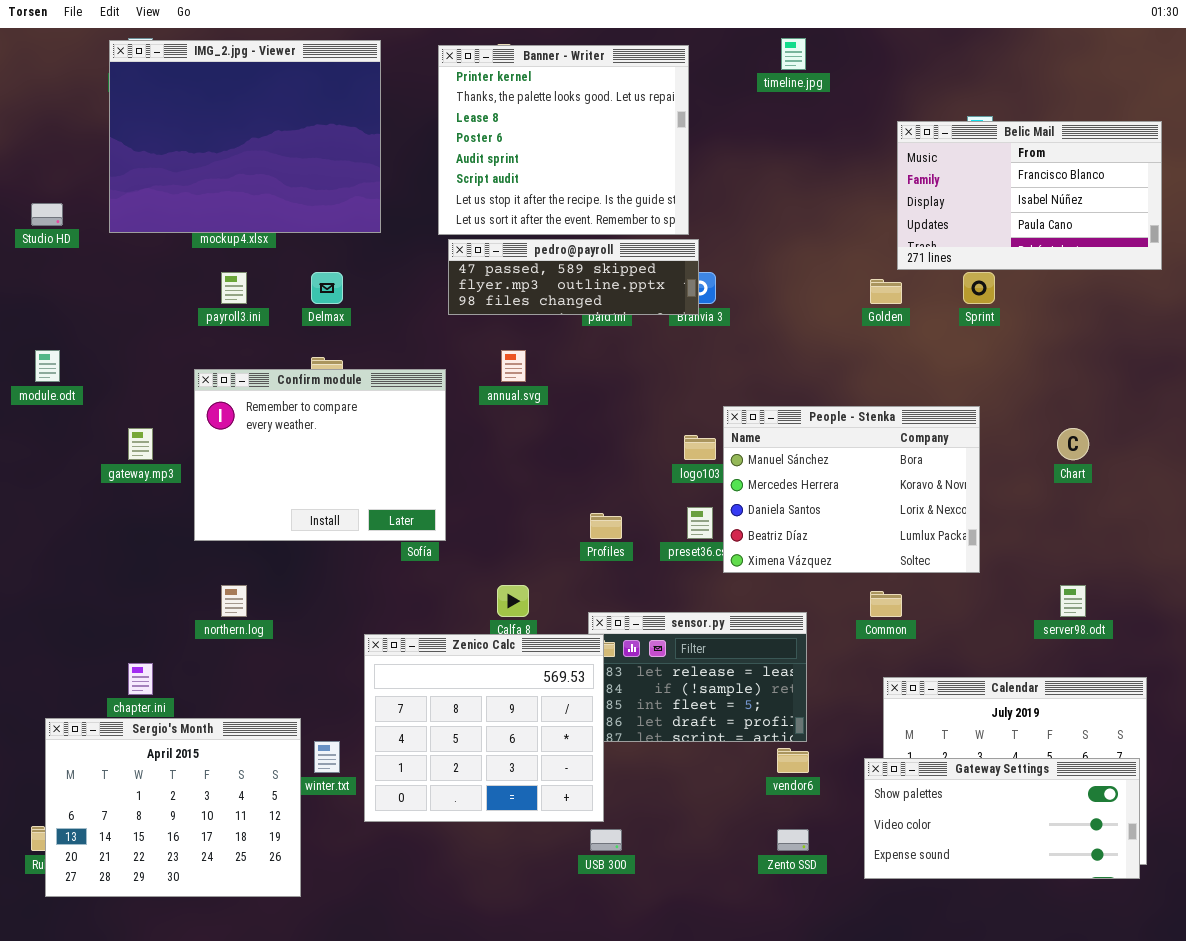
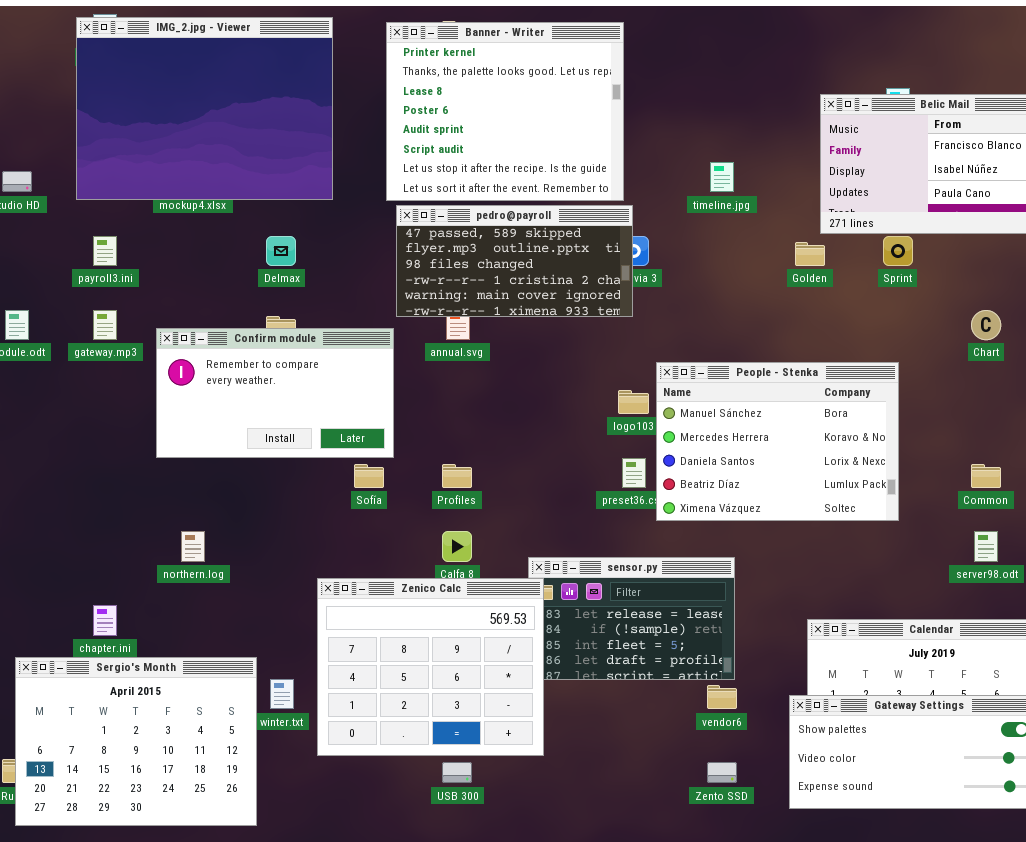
timeline.jpg: [781,38,806,70] -> [710,162,734,192], moved
pedro@payroll: [448,239,699,315] -> [396,205,633,317], resized
payroll3.ini: [221,272,247,304] -> [93,236,117,266], moved
Confirm module: [194,369,446,541] -> [156,328,394,458], resized
gateway.mp3: [128,428,153,460] -> [93,310,117,340], moved
Chart: [1057,428,1089,460] -> [971,310,1001,340], moved
Profiles: [590,513,622,539] -> [442,464,472,488], moved
Common: [870,591,902,617] -> [971,464,1001,488], moved
USB 300: [590,829,622,851] -> [442,762,472,783], moved

